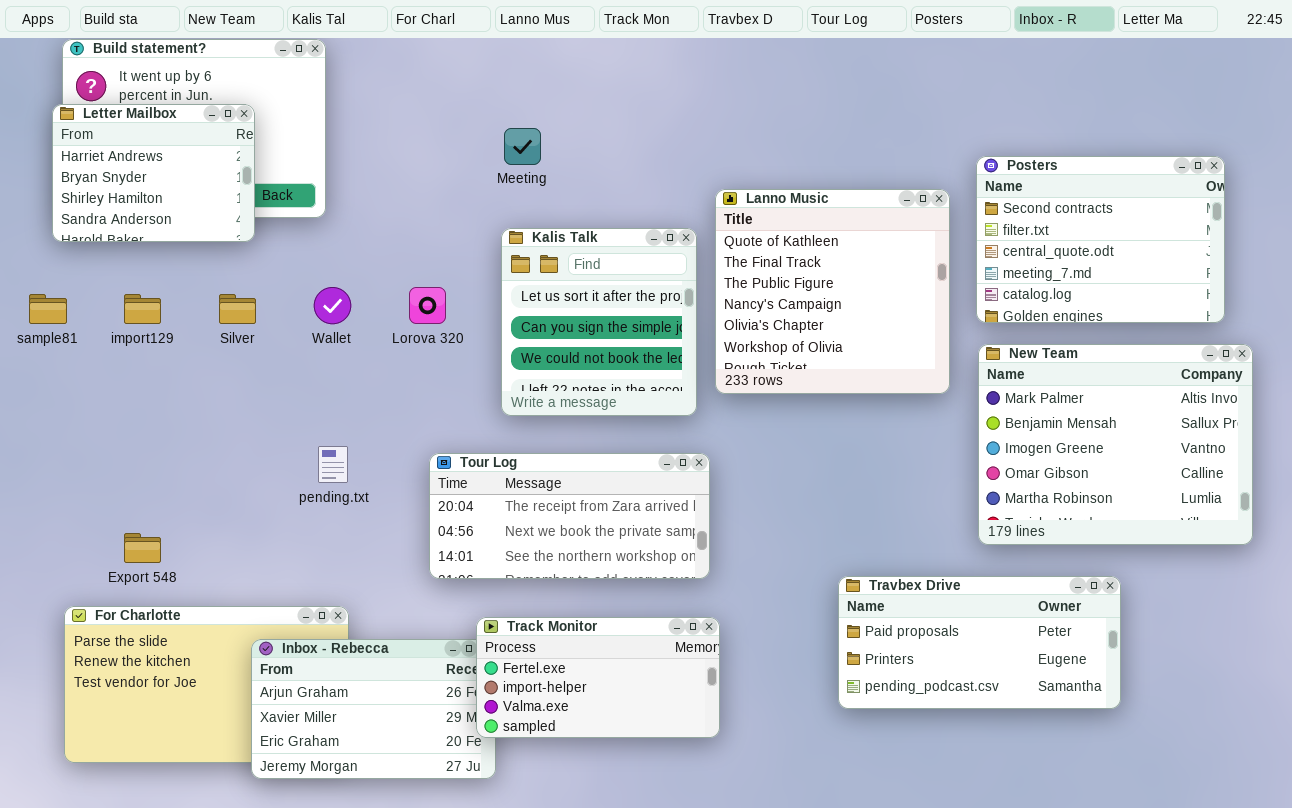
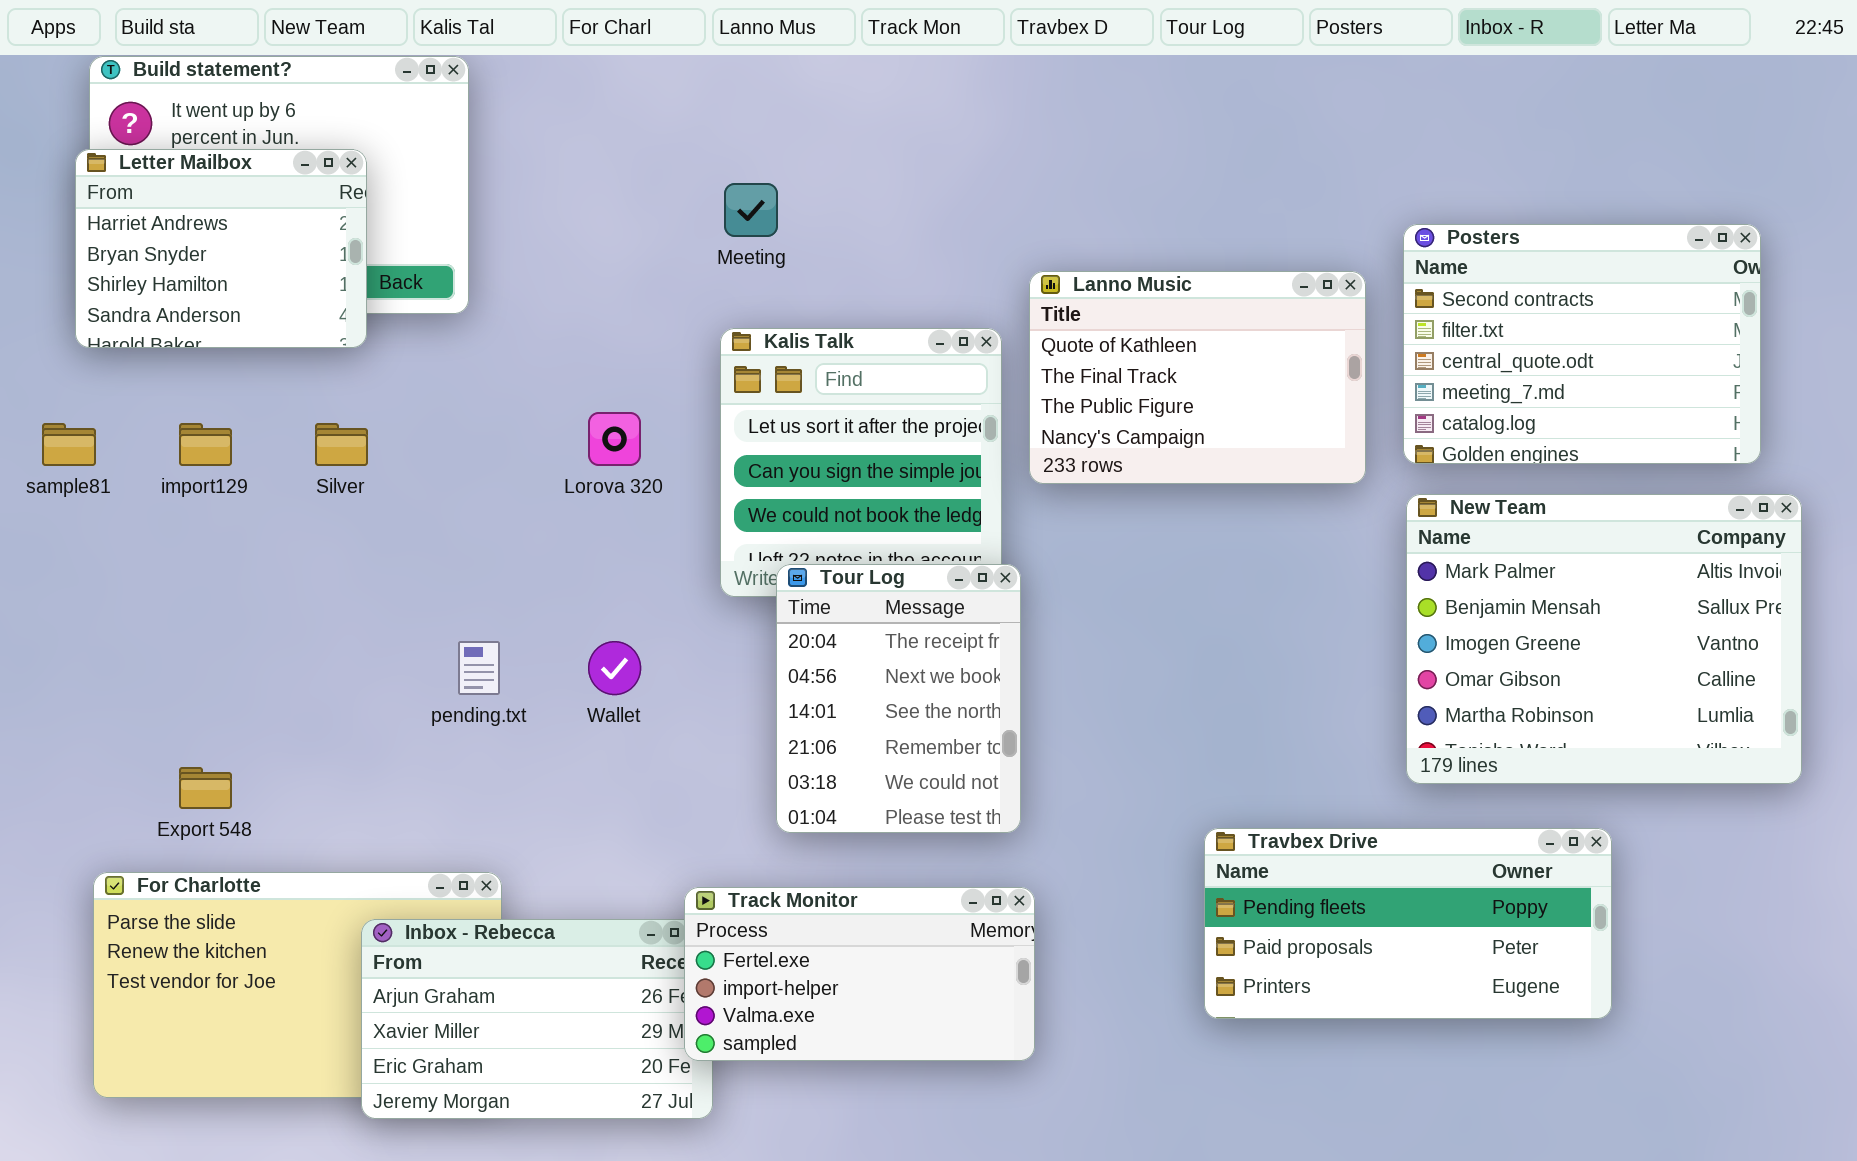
Lanno Music: [715,189,950,394] -> [1029,271,1366,484], resized
Wallet: [314,287,351,324] -> [588,641,641,695], moved
Tour Log: [429,453,710,579] -> [776,564,1021,833], resized
Travbex Drive: [838,576,1121,709] -> [1204,828,1612,1019], scrolled up 1 row

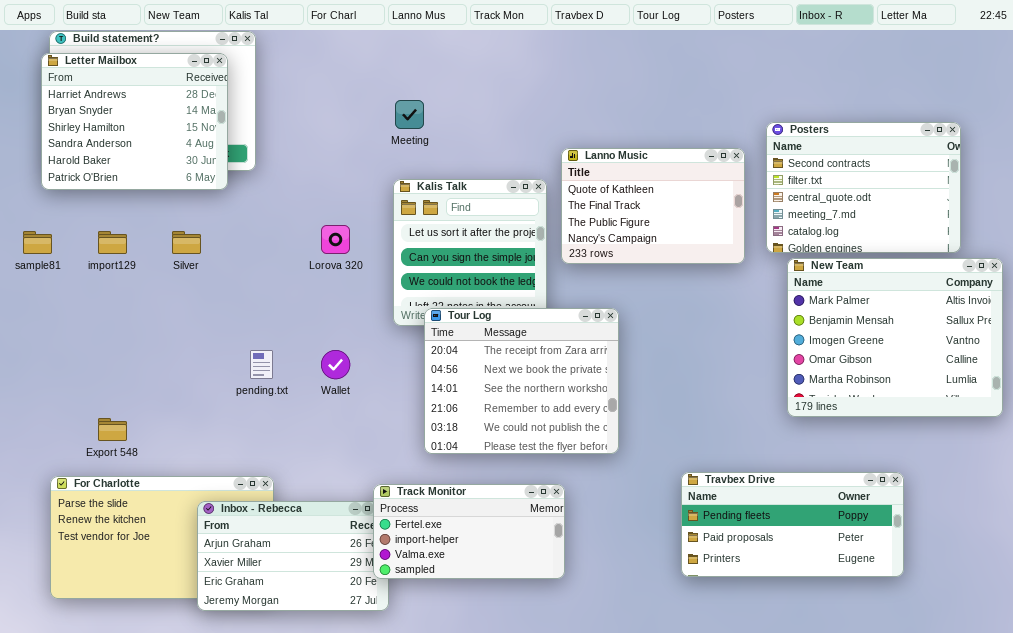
Letter Mailbox: [75,149,367,348] -> [41,53,228,190], resized
New Team: [1406,494,1802,784] -> [787,258,1003,417], moved
Tour Log: [776,564,1021,833] -> [424,308,619,454], resized
Travbex Drive: [1204,828,1612,1019] -> [681,472,904,577], moved

